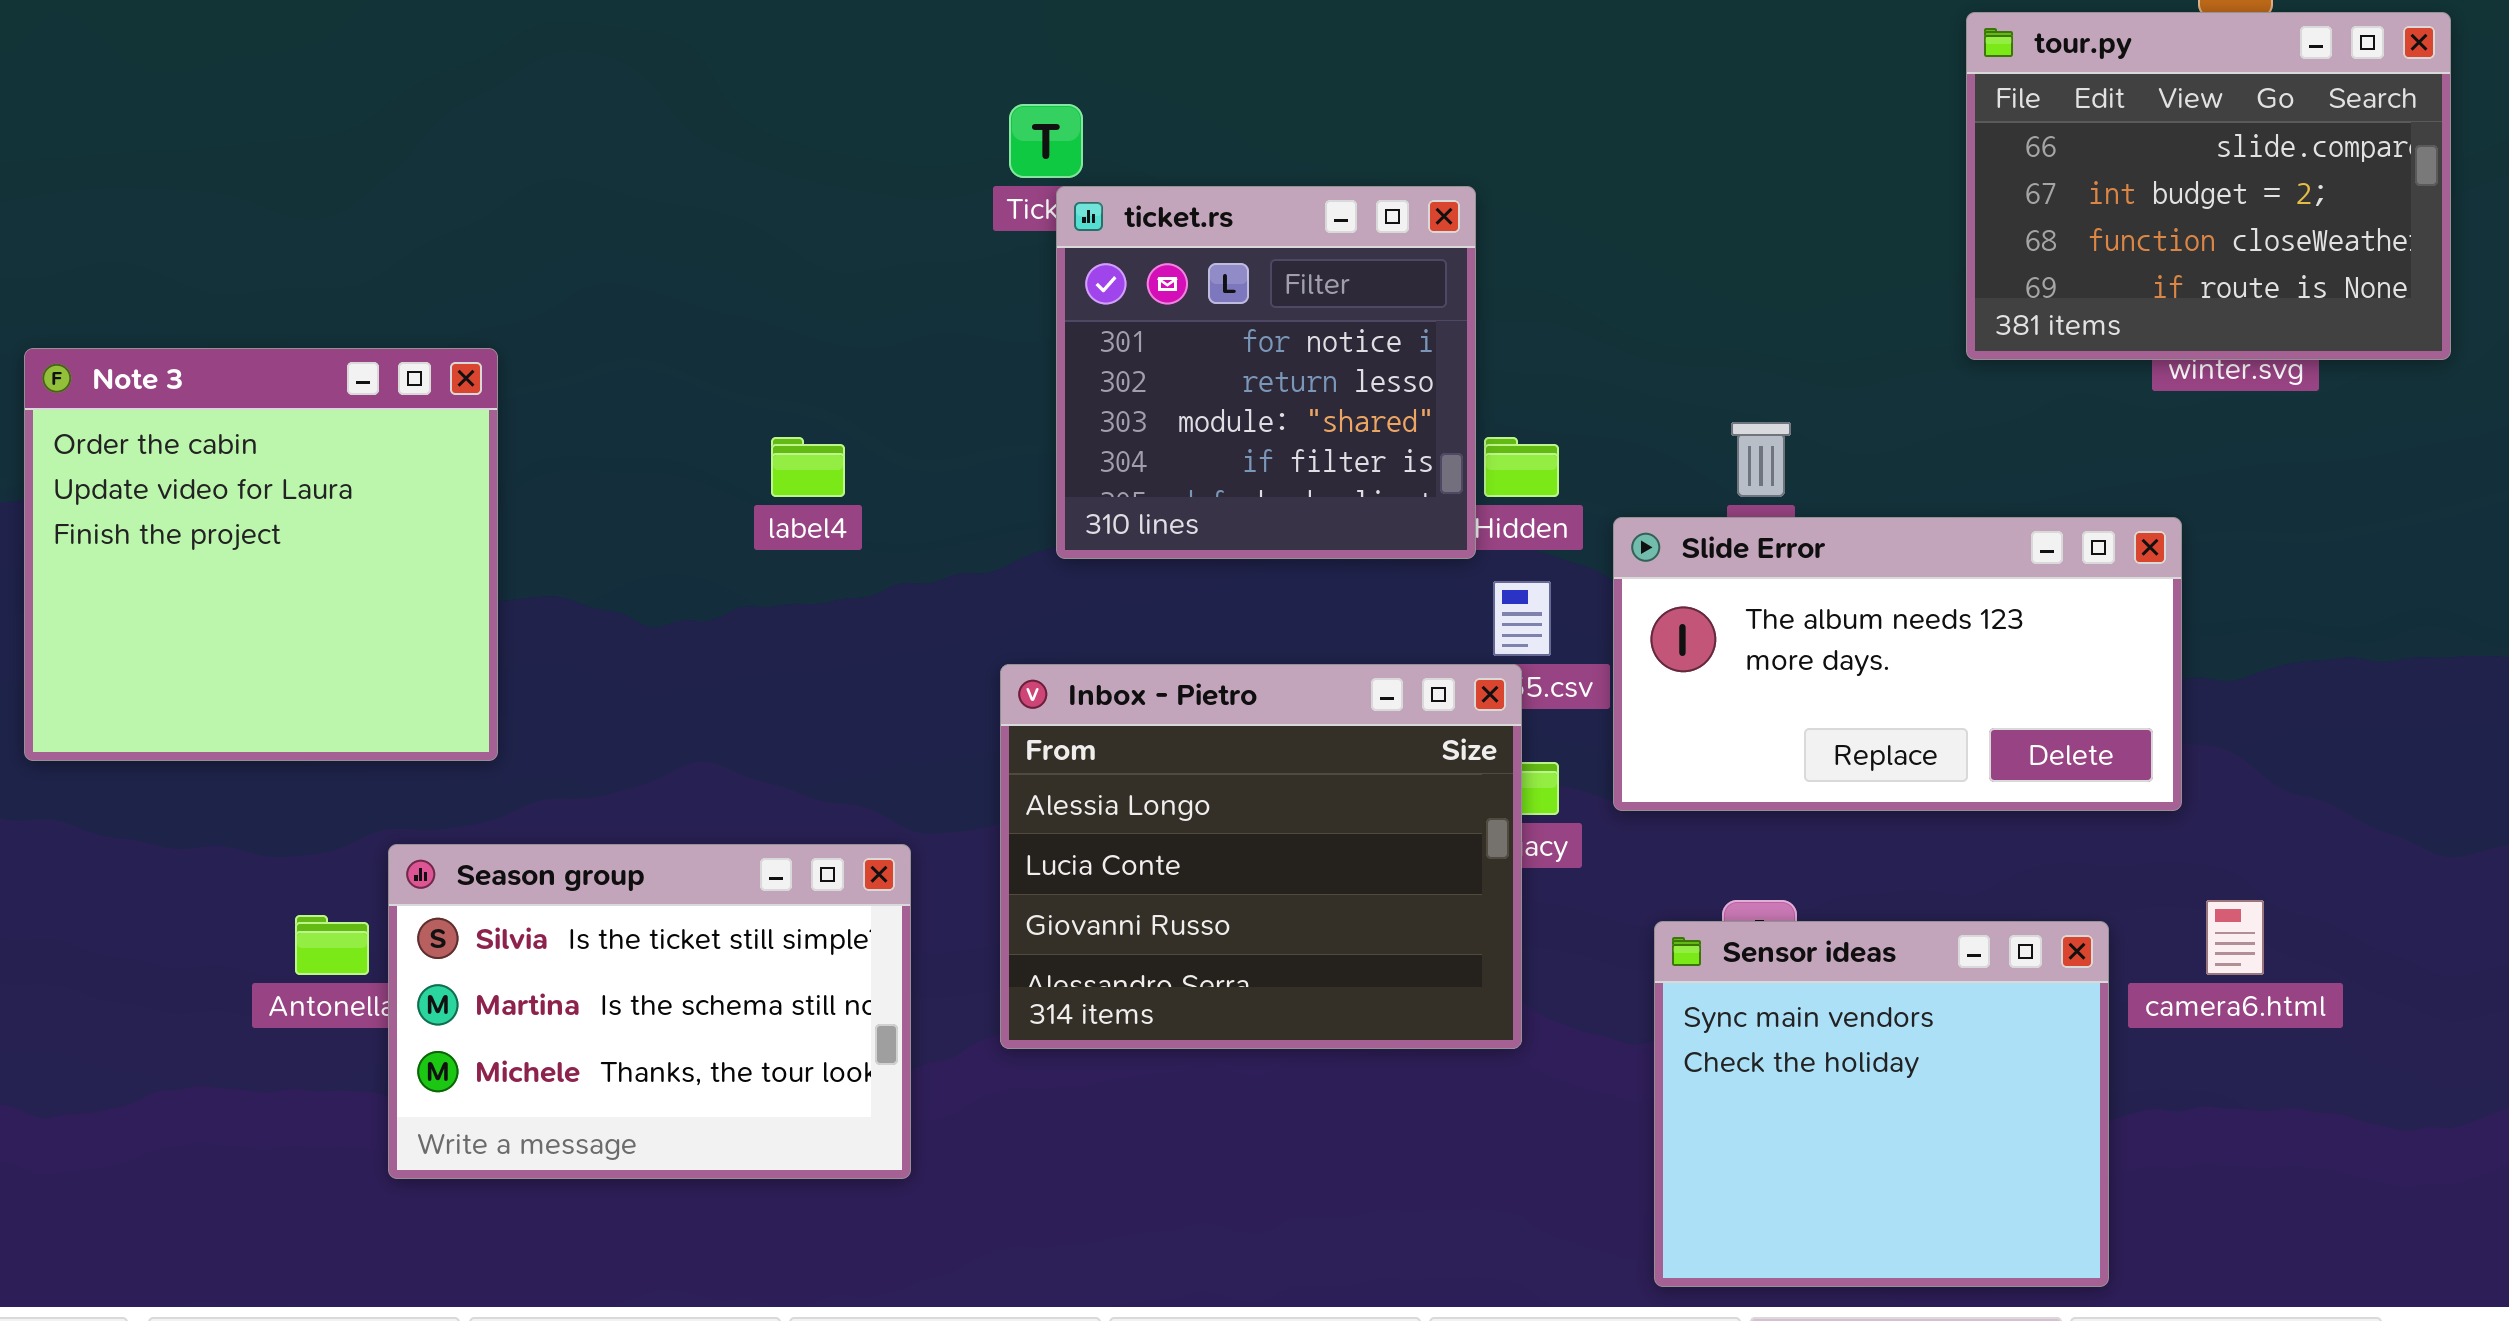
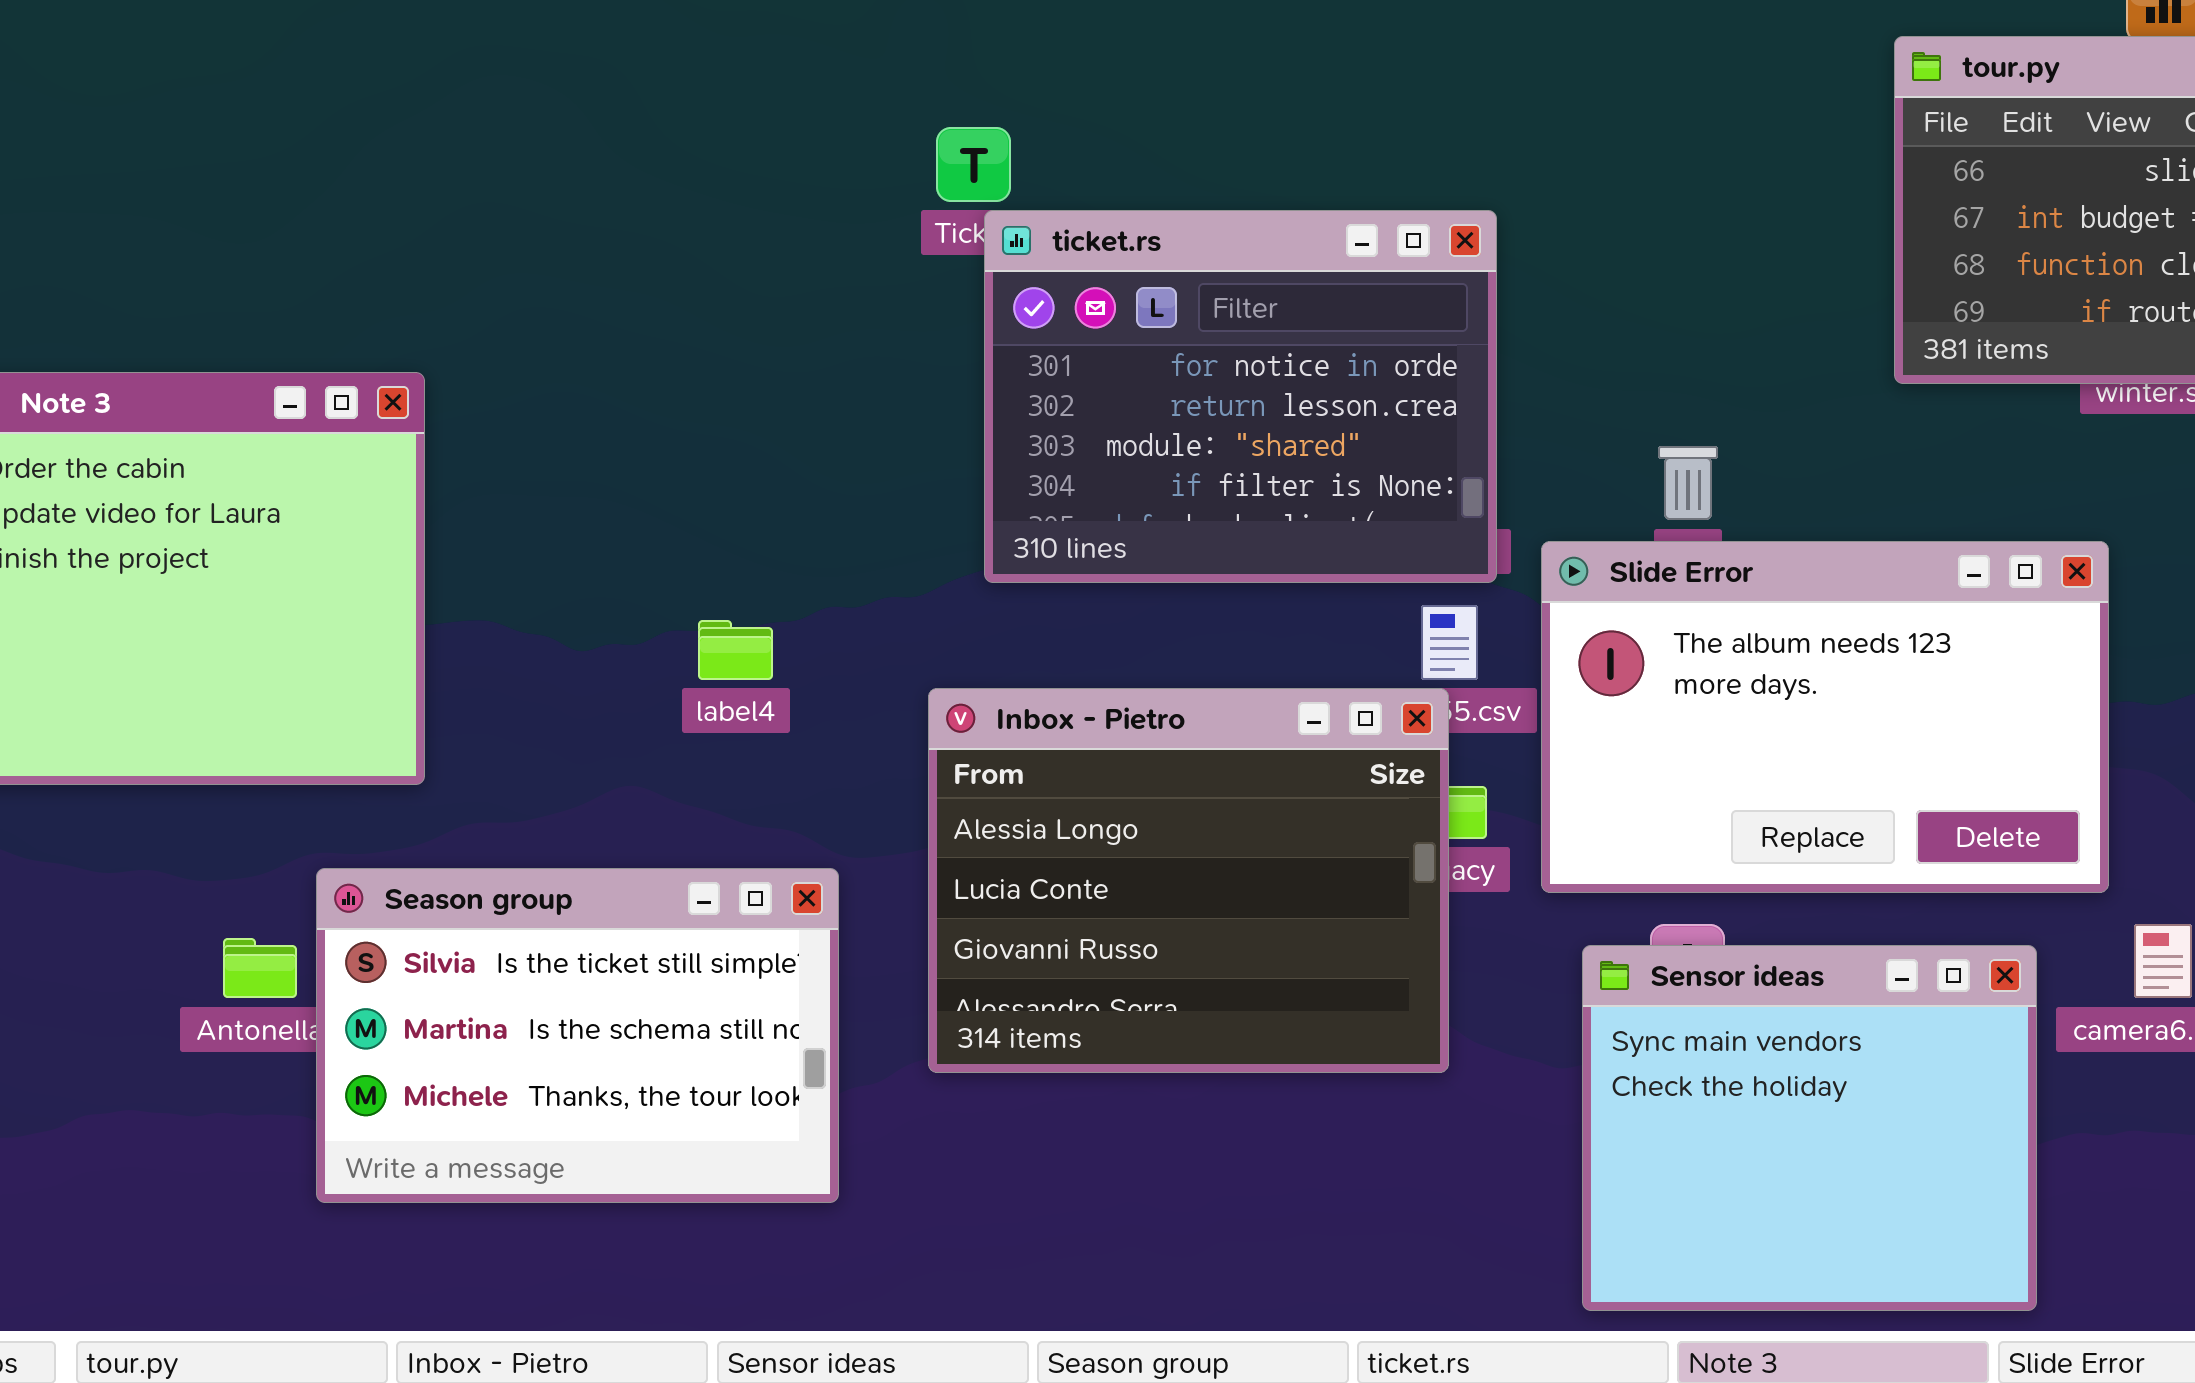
ticket.rs: [1056,186,1476,559] -> [984,210,1497,583], resized
label4: [771,437,845,497] -> [698,620,773,680], moved
Slide Error: [1613,517,2182,811] -> [1541,541,2109,893], resized

